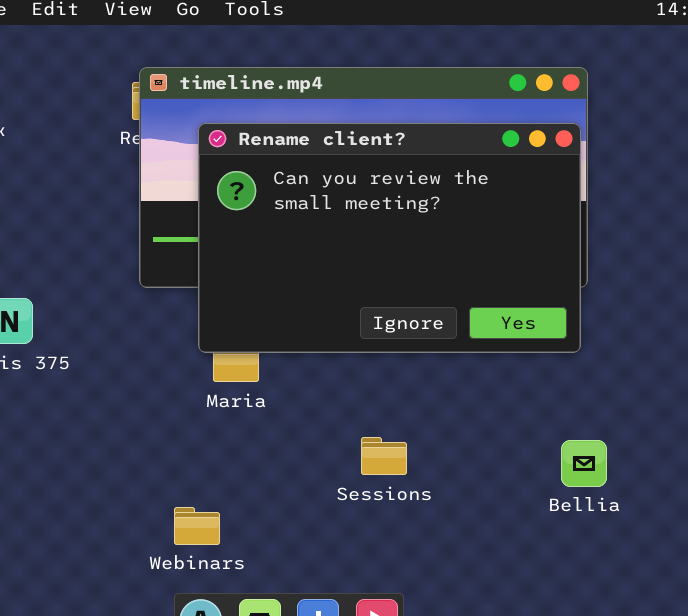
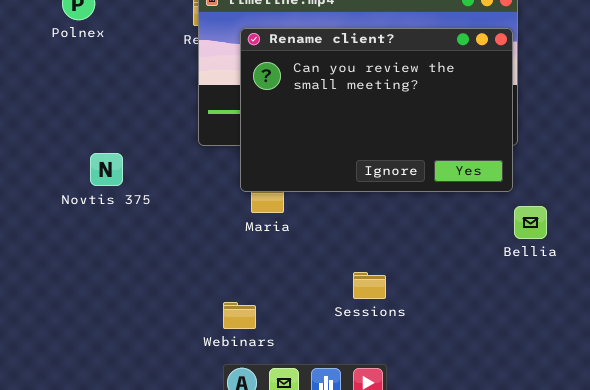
Sessions: [361,437,407,475] -> [353,272,386,299], moved
Bellia: [561,440,607,487] -> [514,206,547,239], moved

